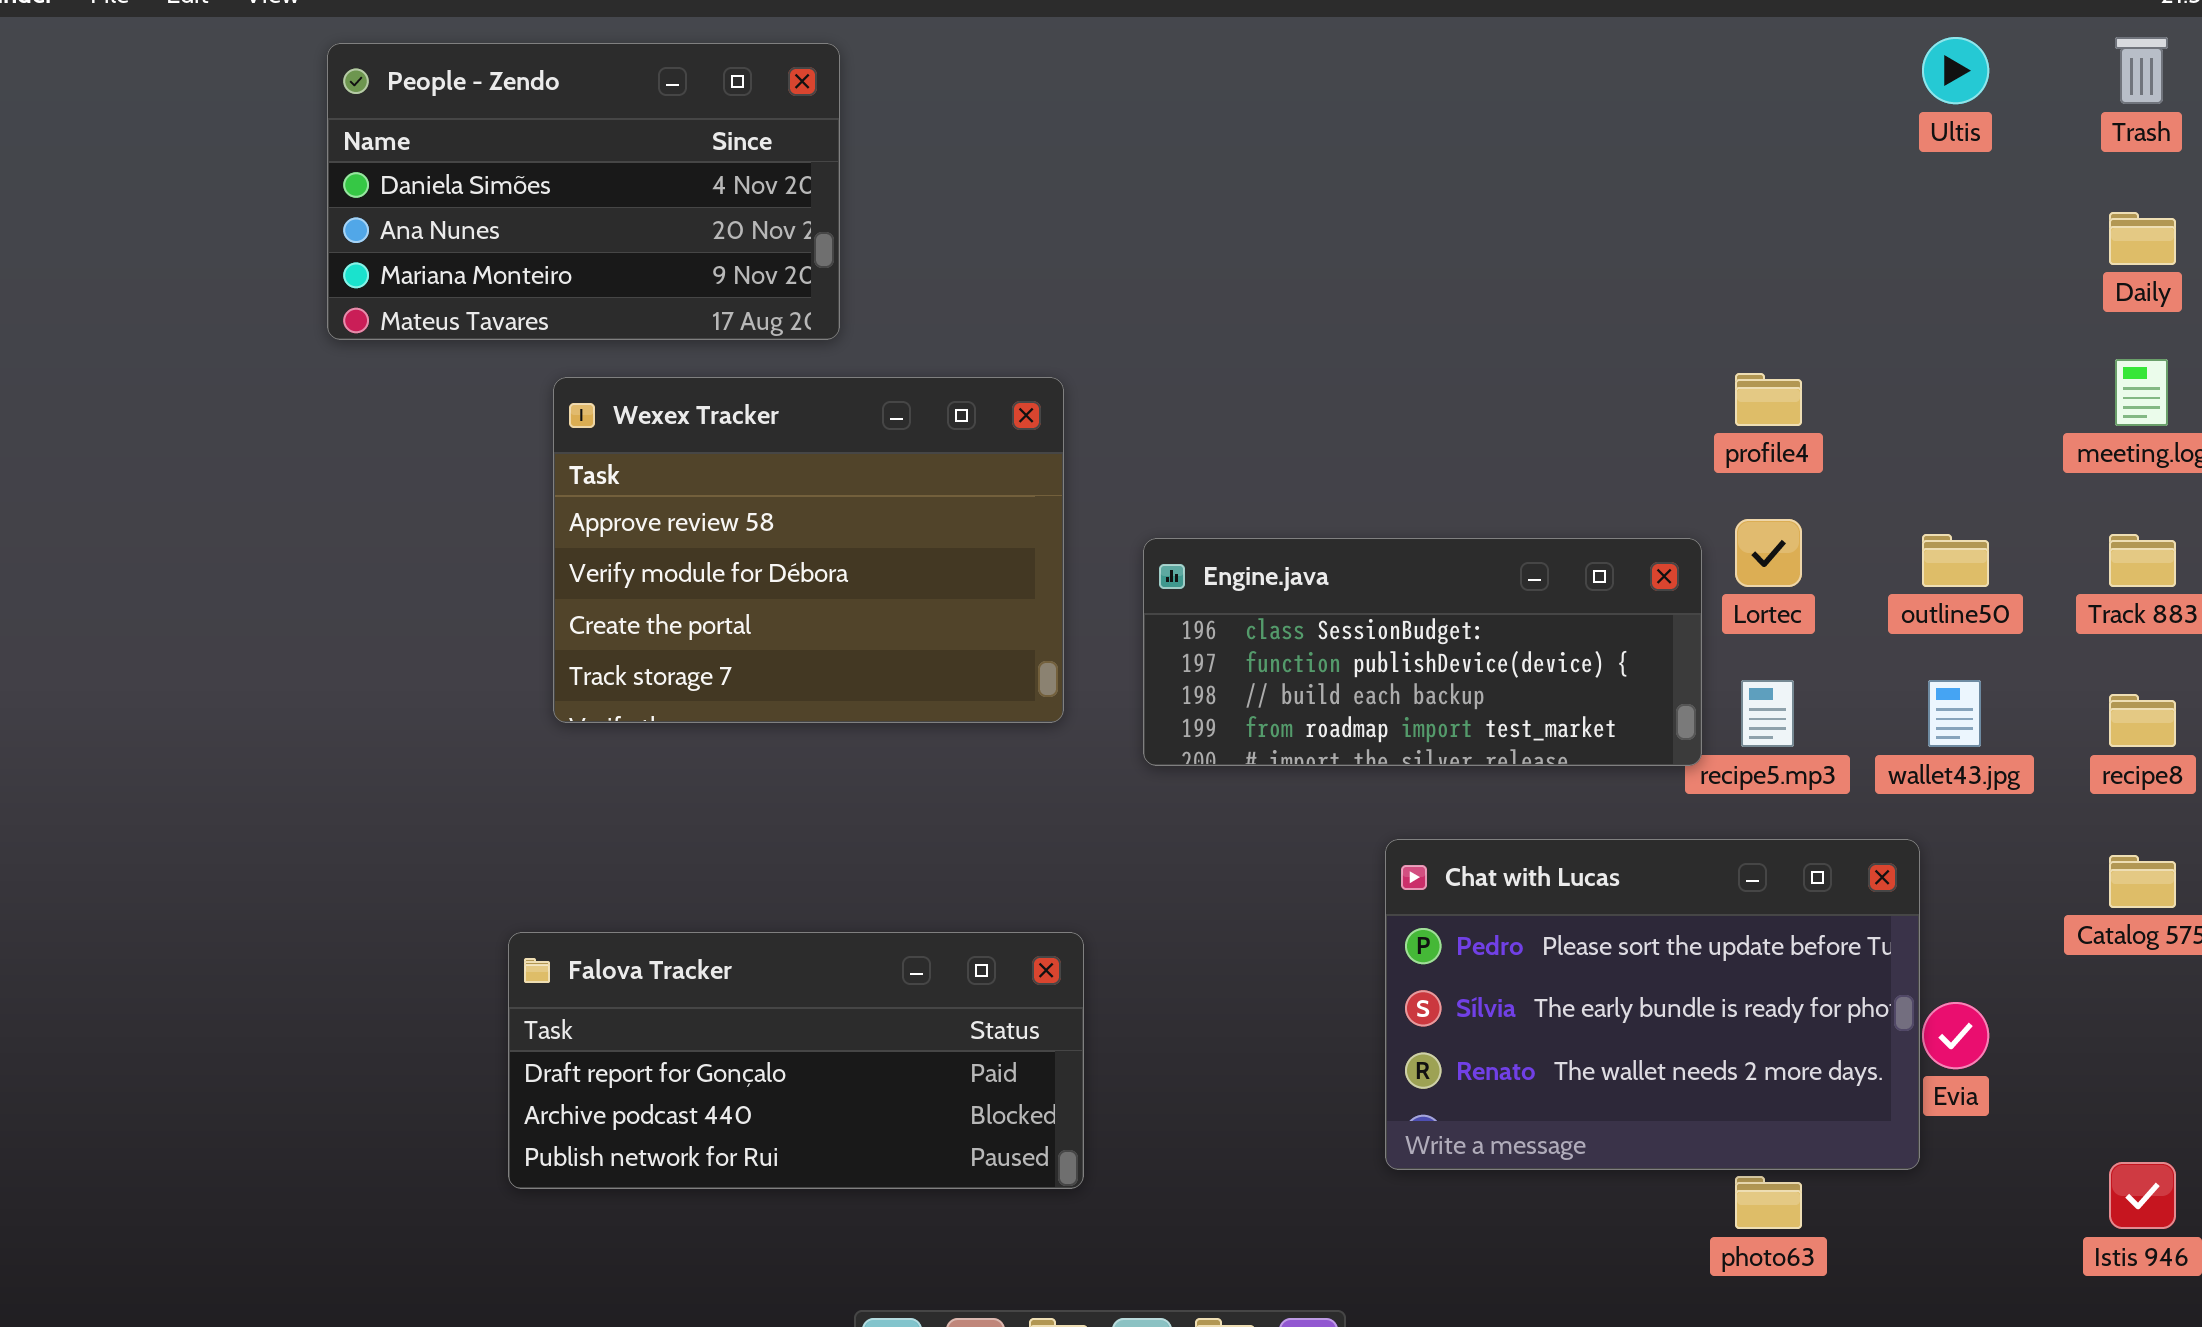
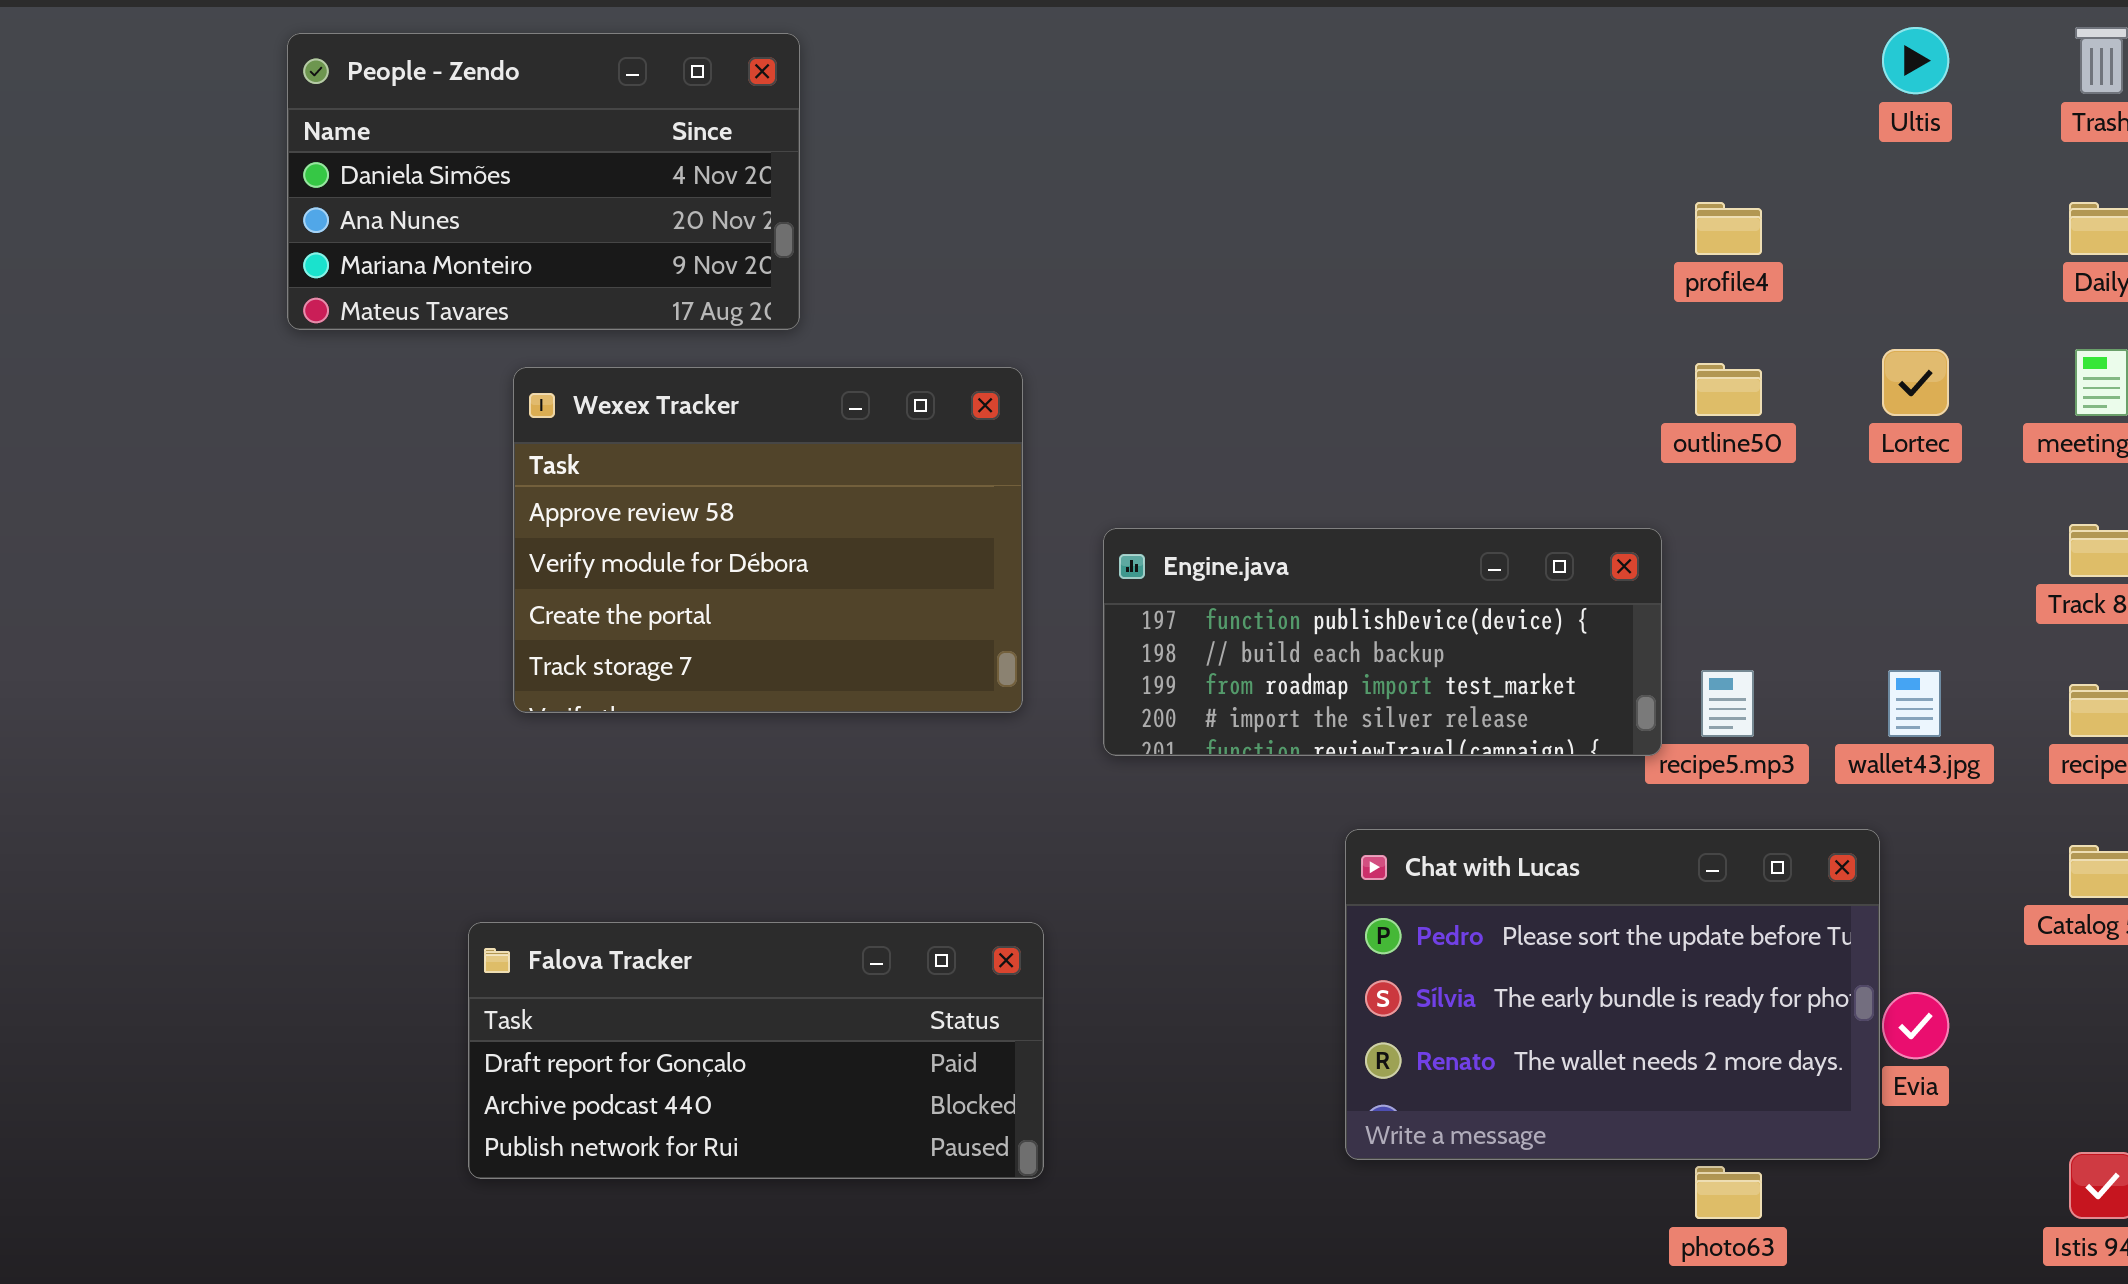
profile4: [1735,373,1802,426] -> [1695,202,1762,255], moved
Lortec: [1735,519,1802,587] -> [1882,349,1949,416], moved
outline50: [1922,534,1989,587] -> [1695,363,1762,416], moved
Engine.java: [1143,538,1702,766] -> [1103,528,1662,756], scrolled down 1 row

